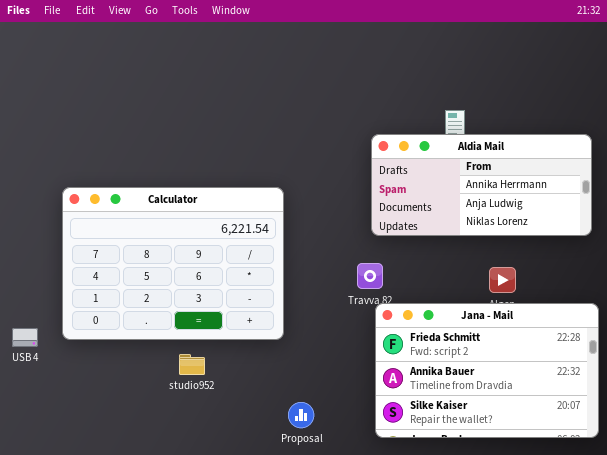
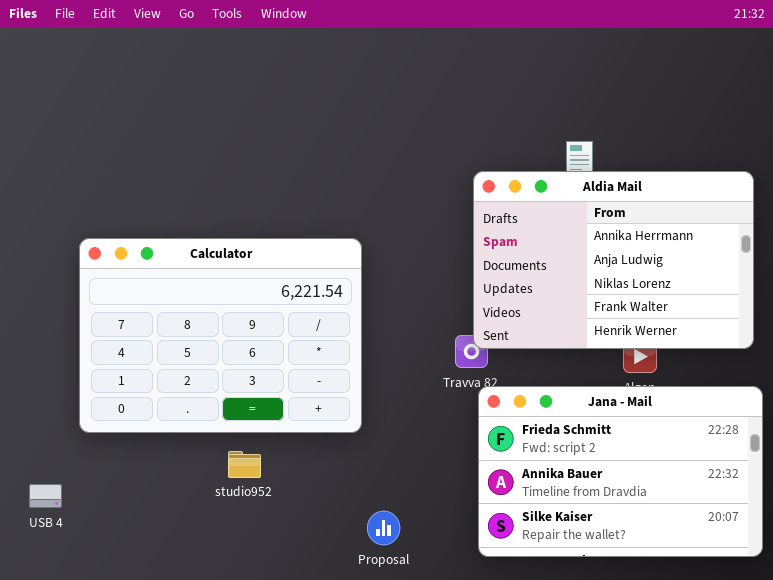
Aldia Mail: [371,134,592,236] -> [473,171,754,349], resized
USB 4: [12,328,38,347] -> [29,484,62,508], moved

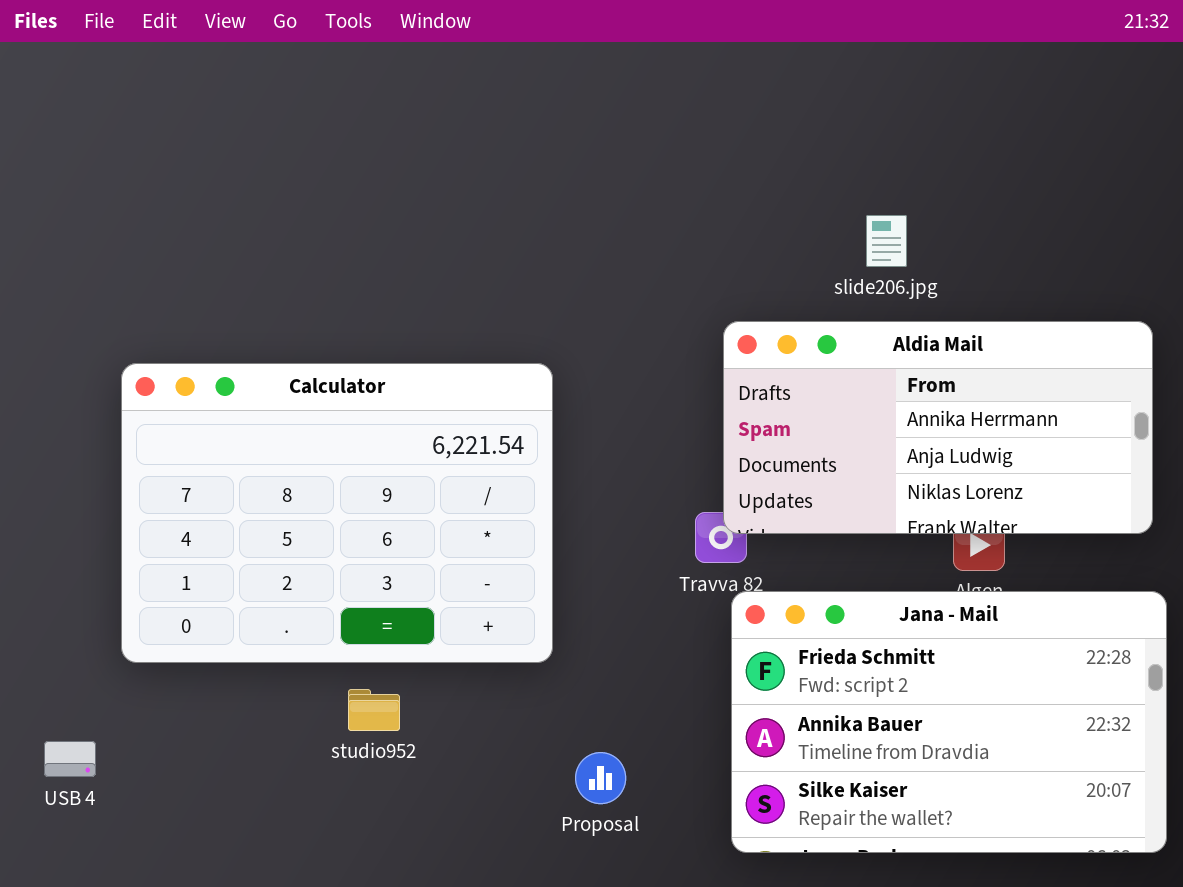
Aldia Mail: [473,171,754,349] -> [723,321,1153,534], resized
Proposal: [367,511,400,545] -> [575,752,626,804], moved

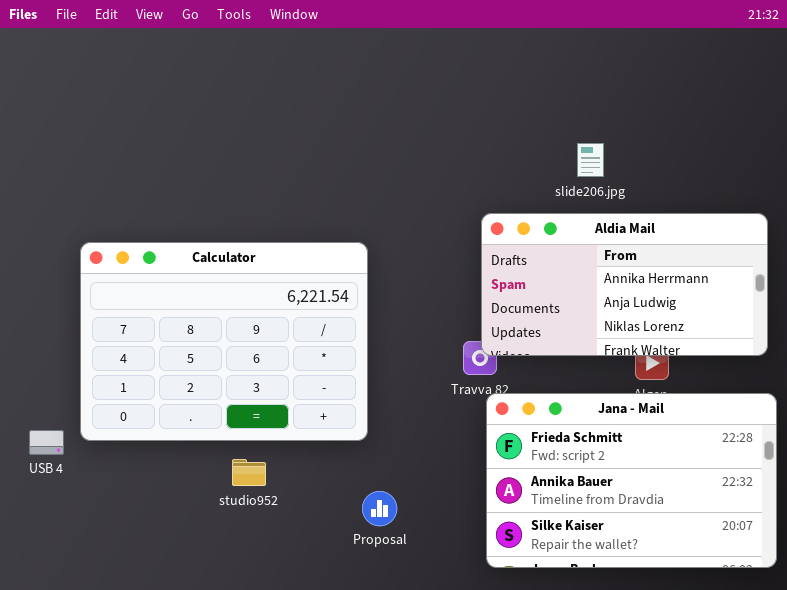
USB 4: [44,741,96,777] -> [29,430,64,455], moved
Proposal: [575,752,626,804] -> [362,491,397,526], moved

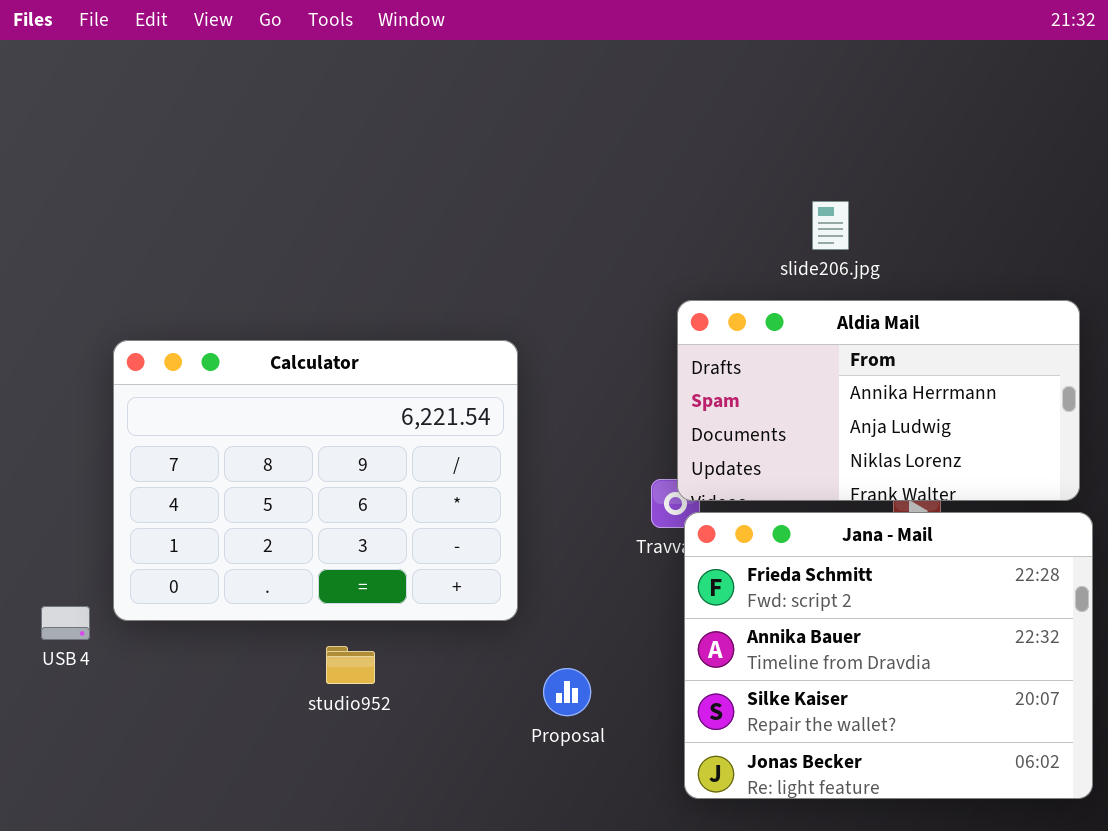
Jana - Mail: [486,393,777,568] -> [684,512,1093,799], resized
Proposal: [362,491,397,526] -> [543,668,591,716], moved

